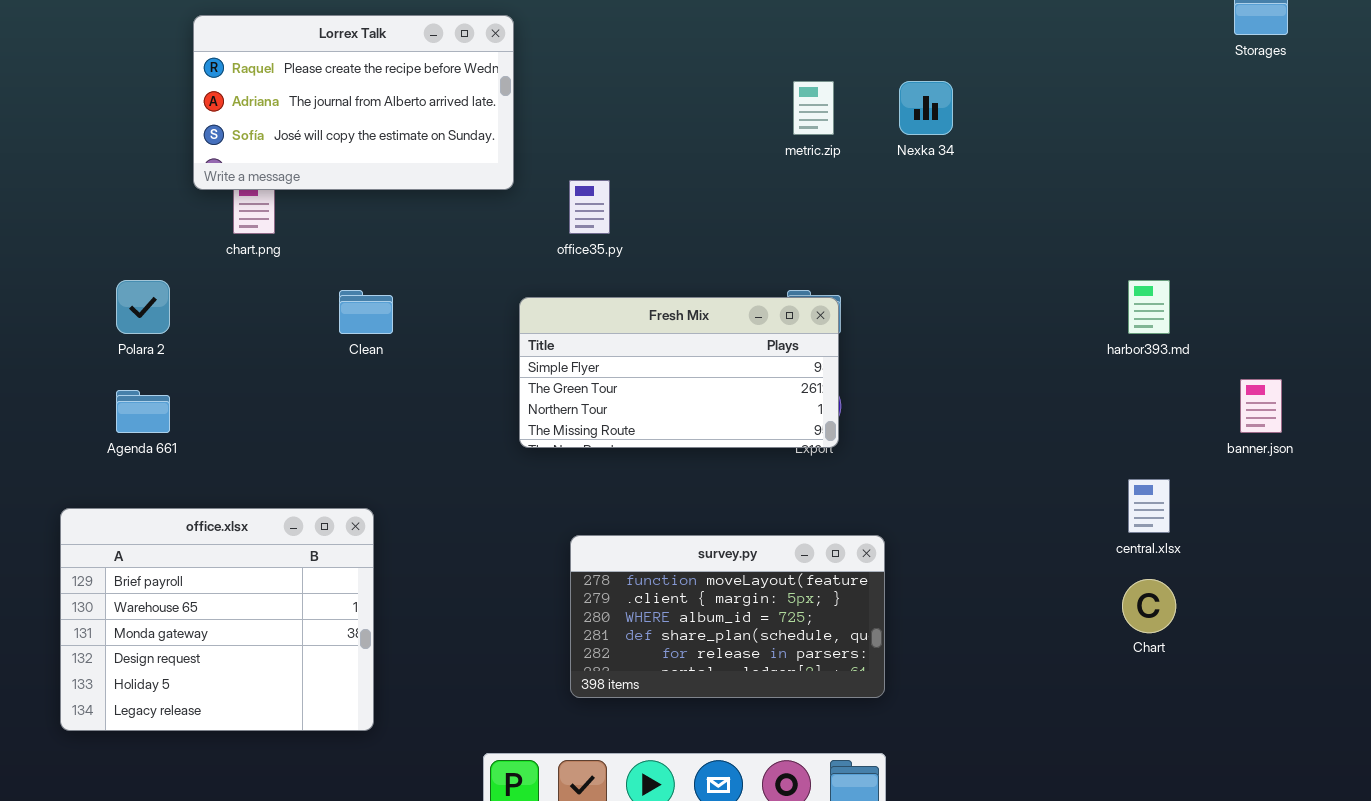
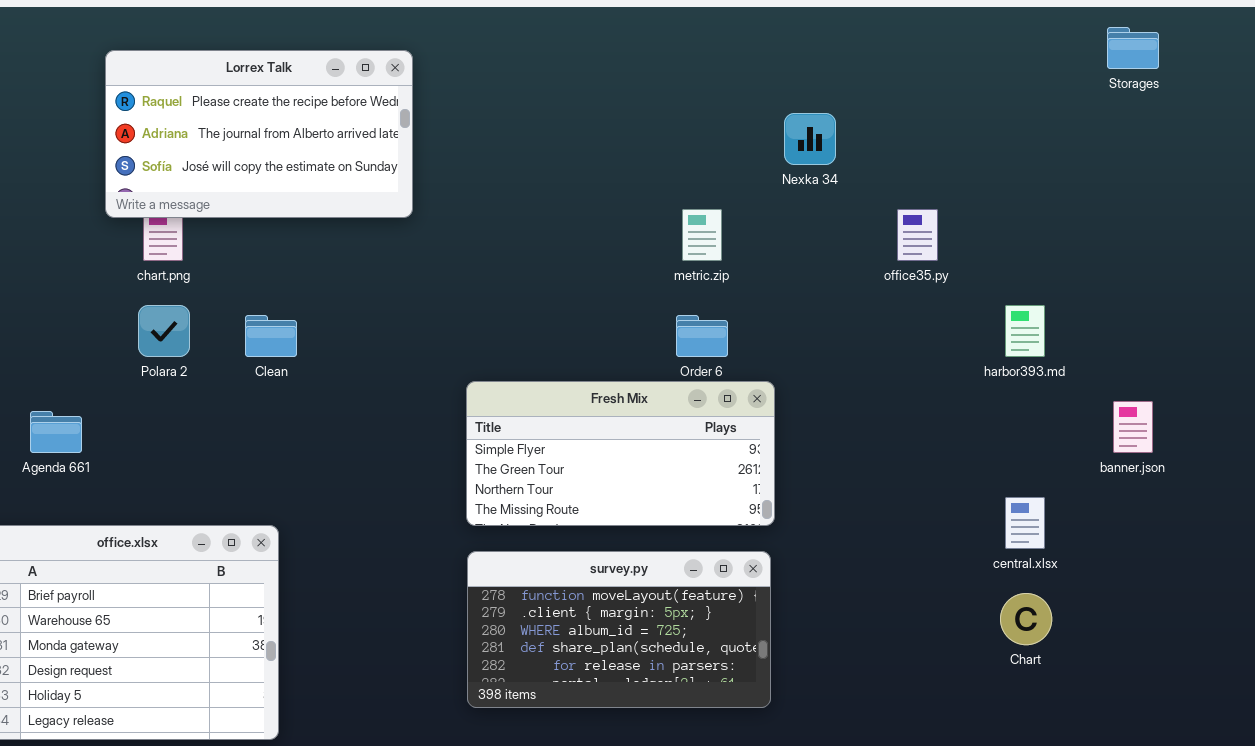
metric.zip: [793,81,834,135] -> [682,209,722,261], moved
office35.py: [569,180,610,234] -> [897,209,938,261], moved
Polara 2: [116,280,170,334] -> [138,305,190,357], moved
Fresh Mix: [519,297,839,448] -> [466,381,775,526], moved

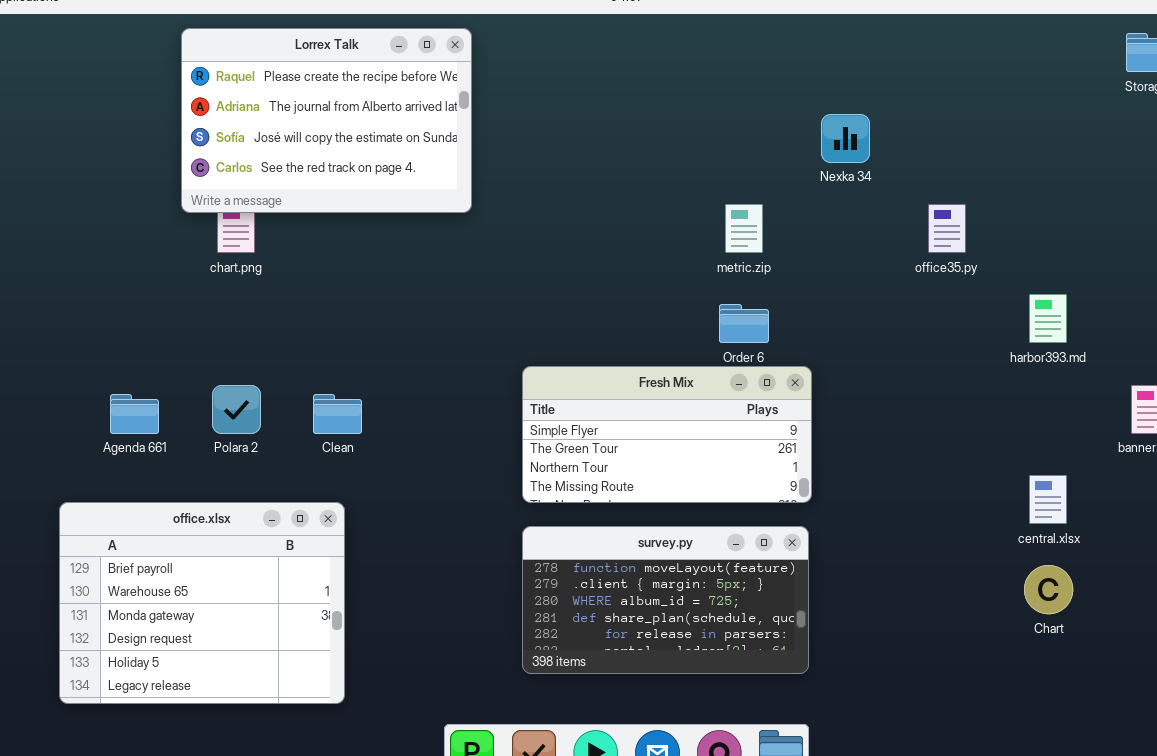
Lorrex Talk: [105,50,413,218] -> [181,28,472,213], resized
Polara 2: [138,305,190,357] -> [212,385,261,434], moved
Clean: [245,315,297,357] -> [313,394,362,434], moved

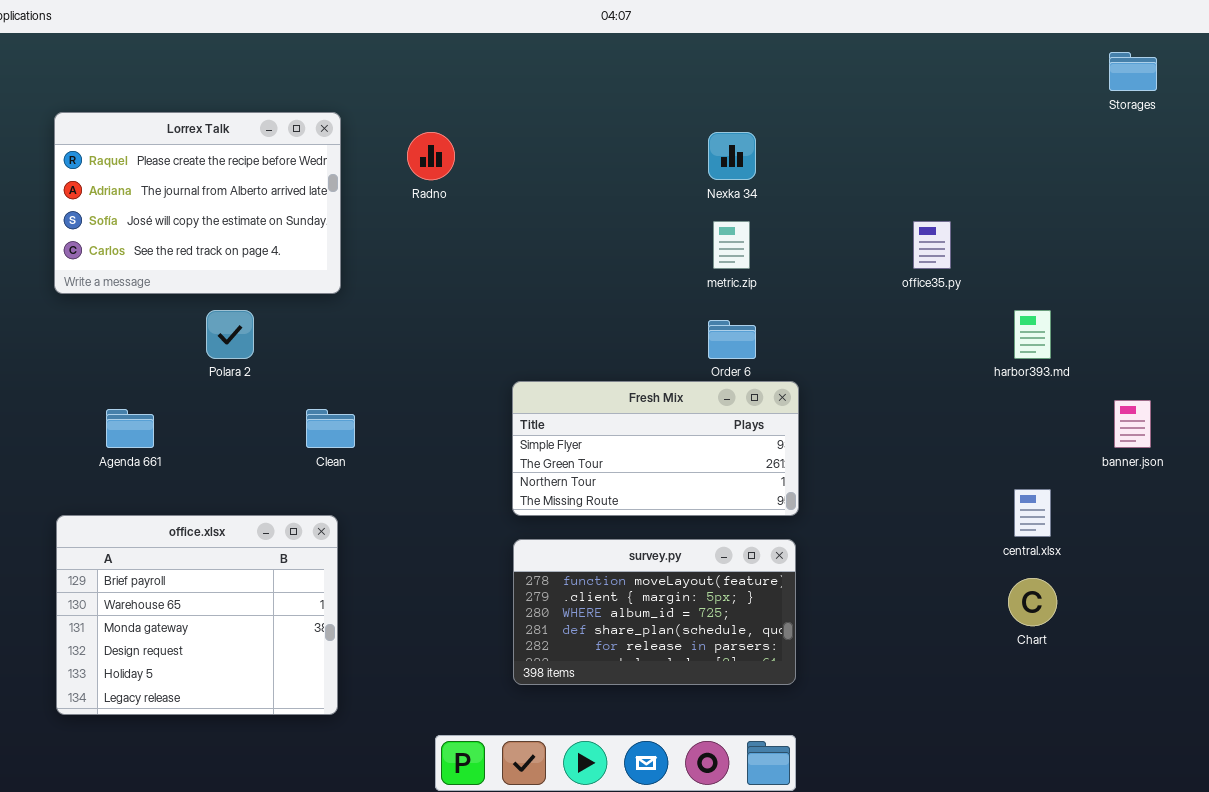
Lorrex Talk: [181,28,472,213] -> [54,112,341,294], moved
Nexka 34: [821,114,870,163] -> [708,132,756,180], moved
Polara 2: [212,385,261,434] -> [206,310,254,359], moved

